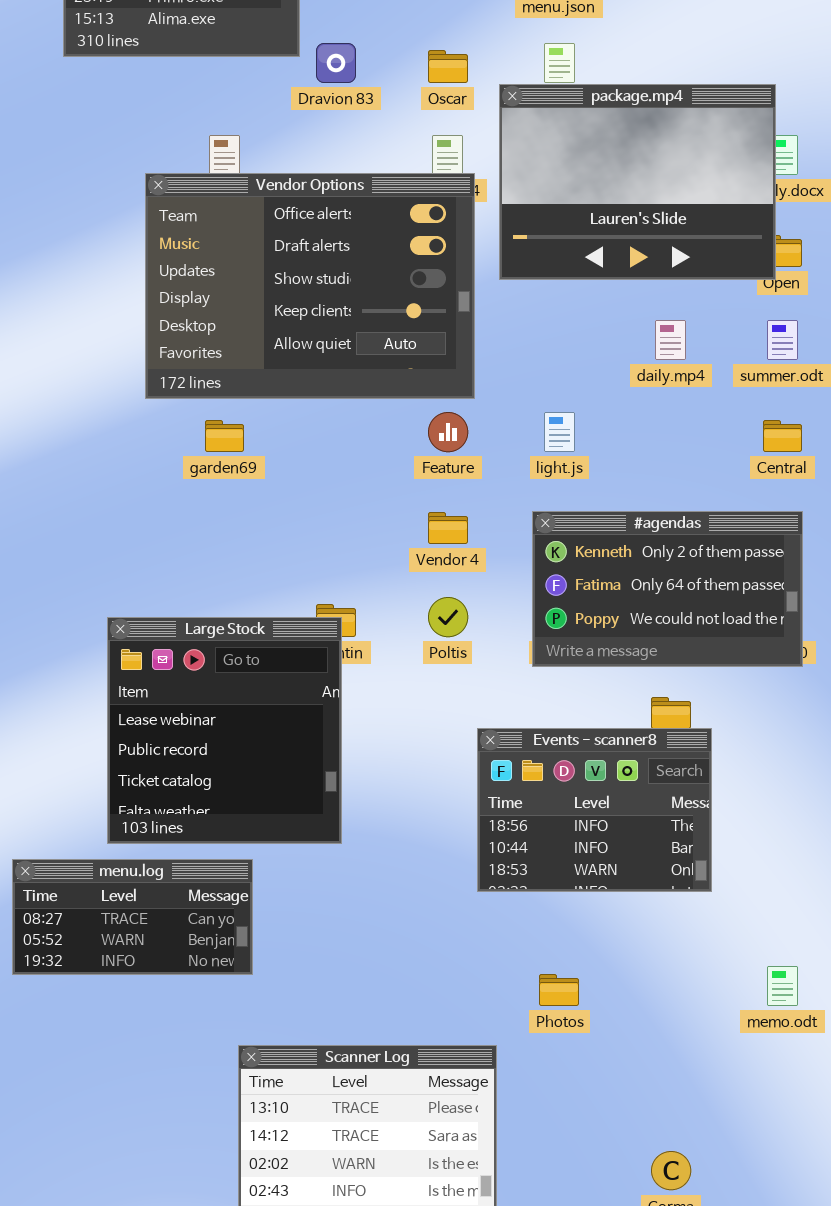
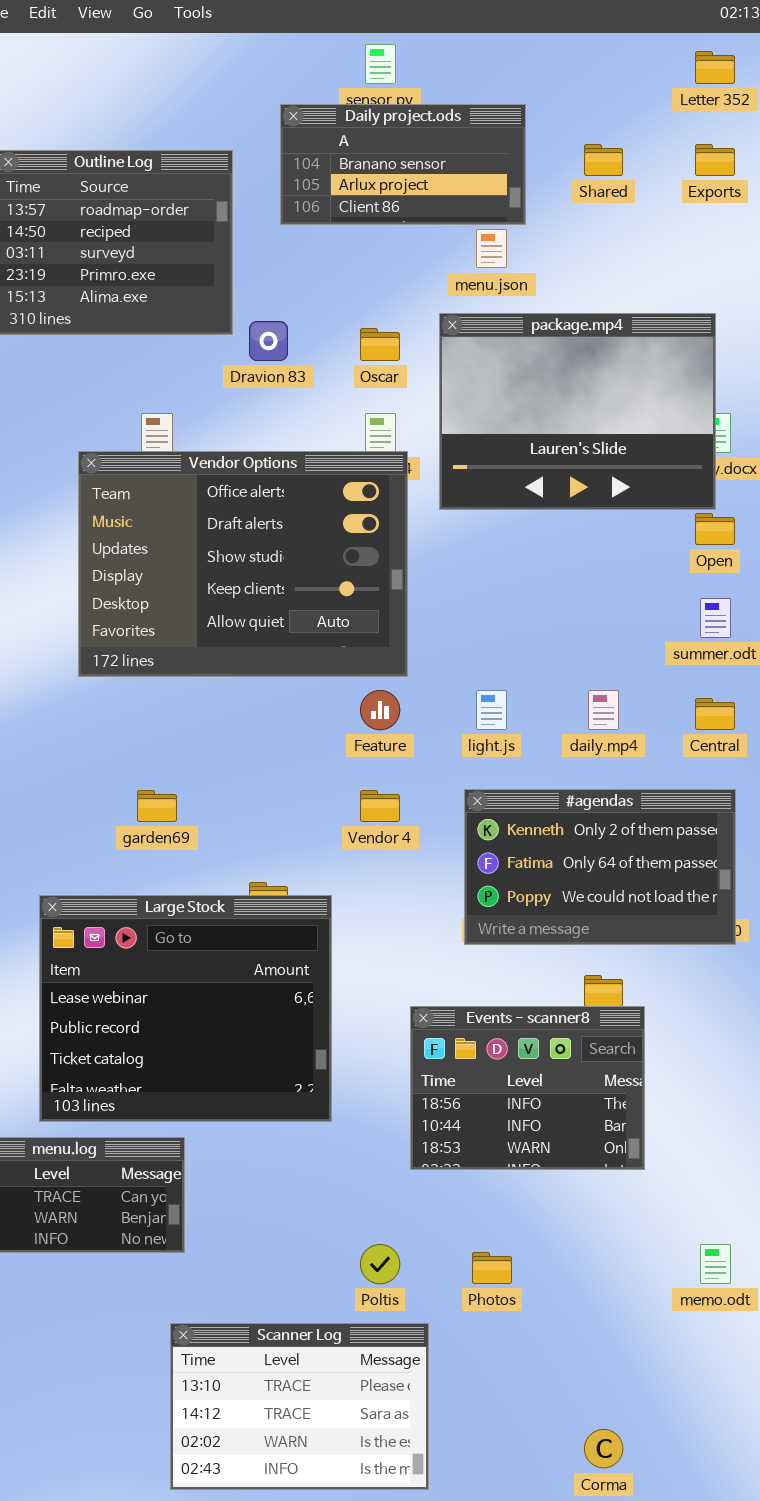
package.mp4: [499,84,776,280] -> [439,313,716,510], moved
daily.mp4: [655,320,686,360] -> [588,690,619,730], moved
garden69: [205,420,244,452] -> [137,790,177,822], moved
Poltis: [428,597,468,637] -> [360,1244,400,1284], moved
Large Stock: [107,617,342,844] -> [39,895,332,1122], resized

